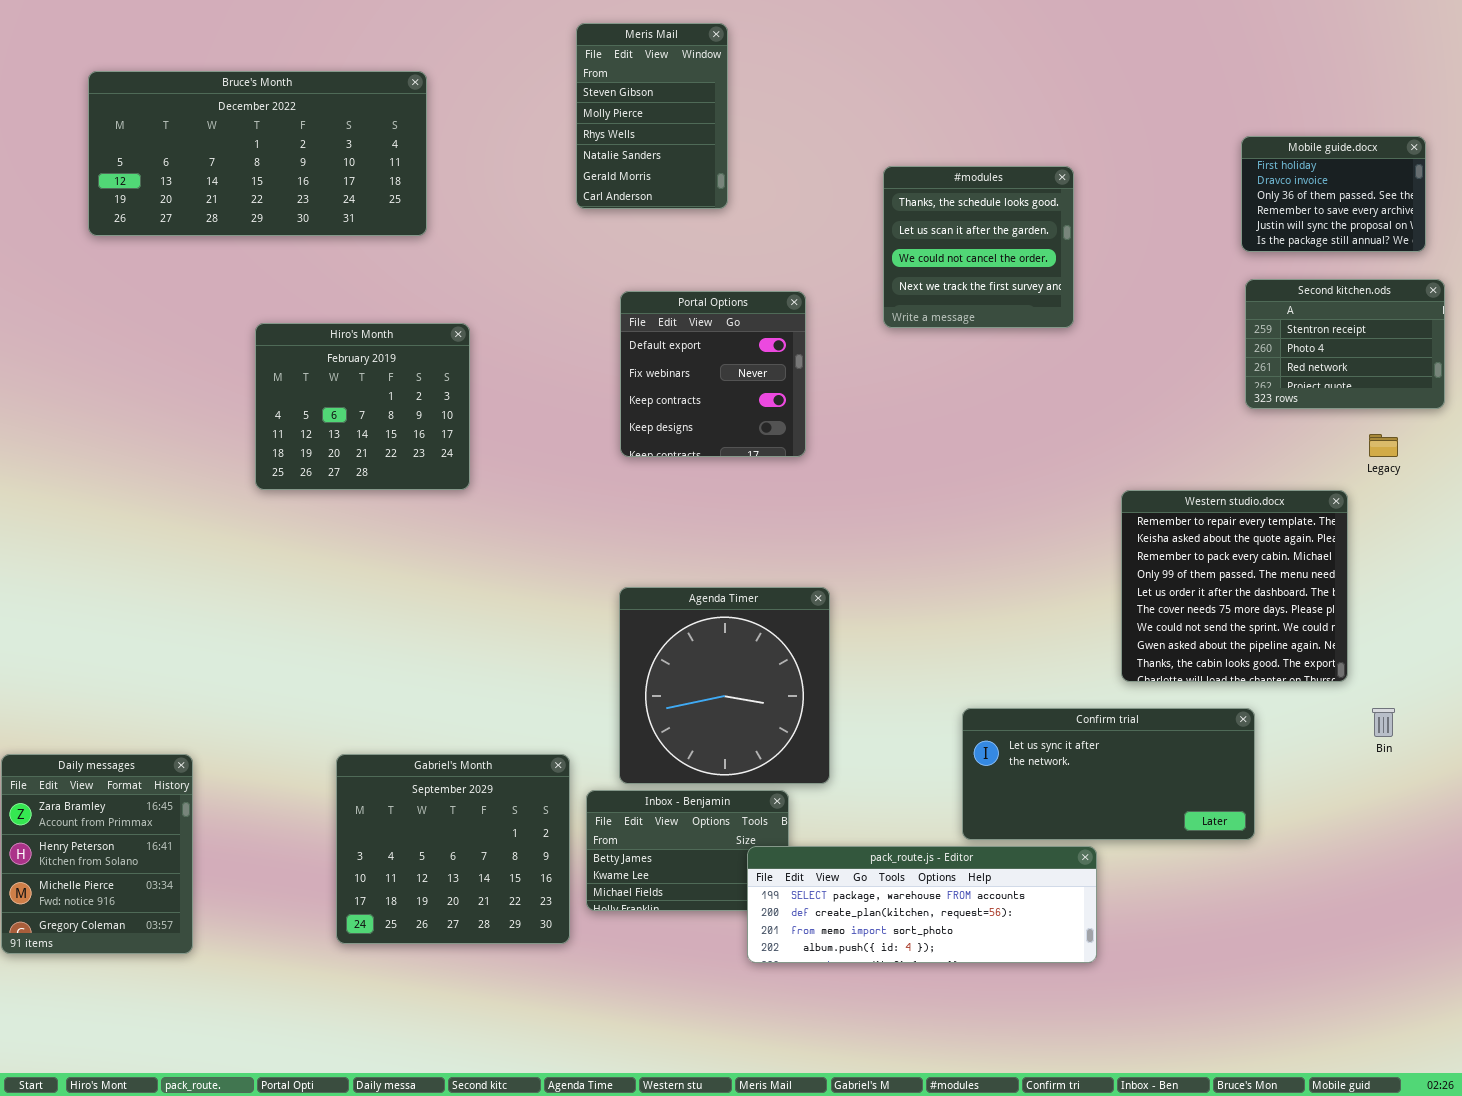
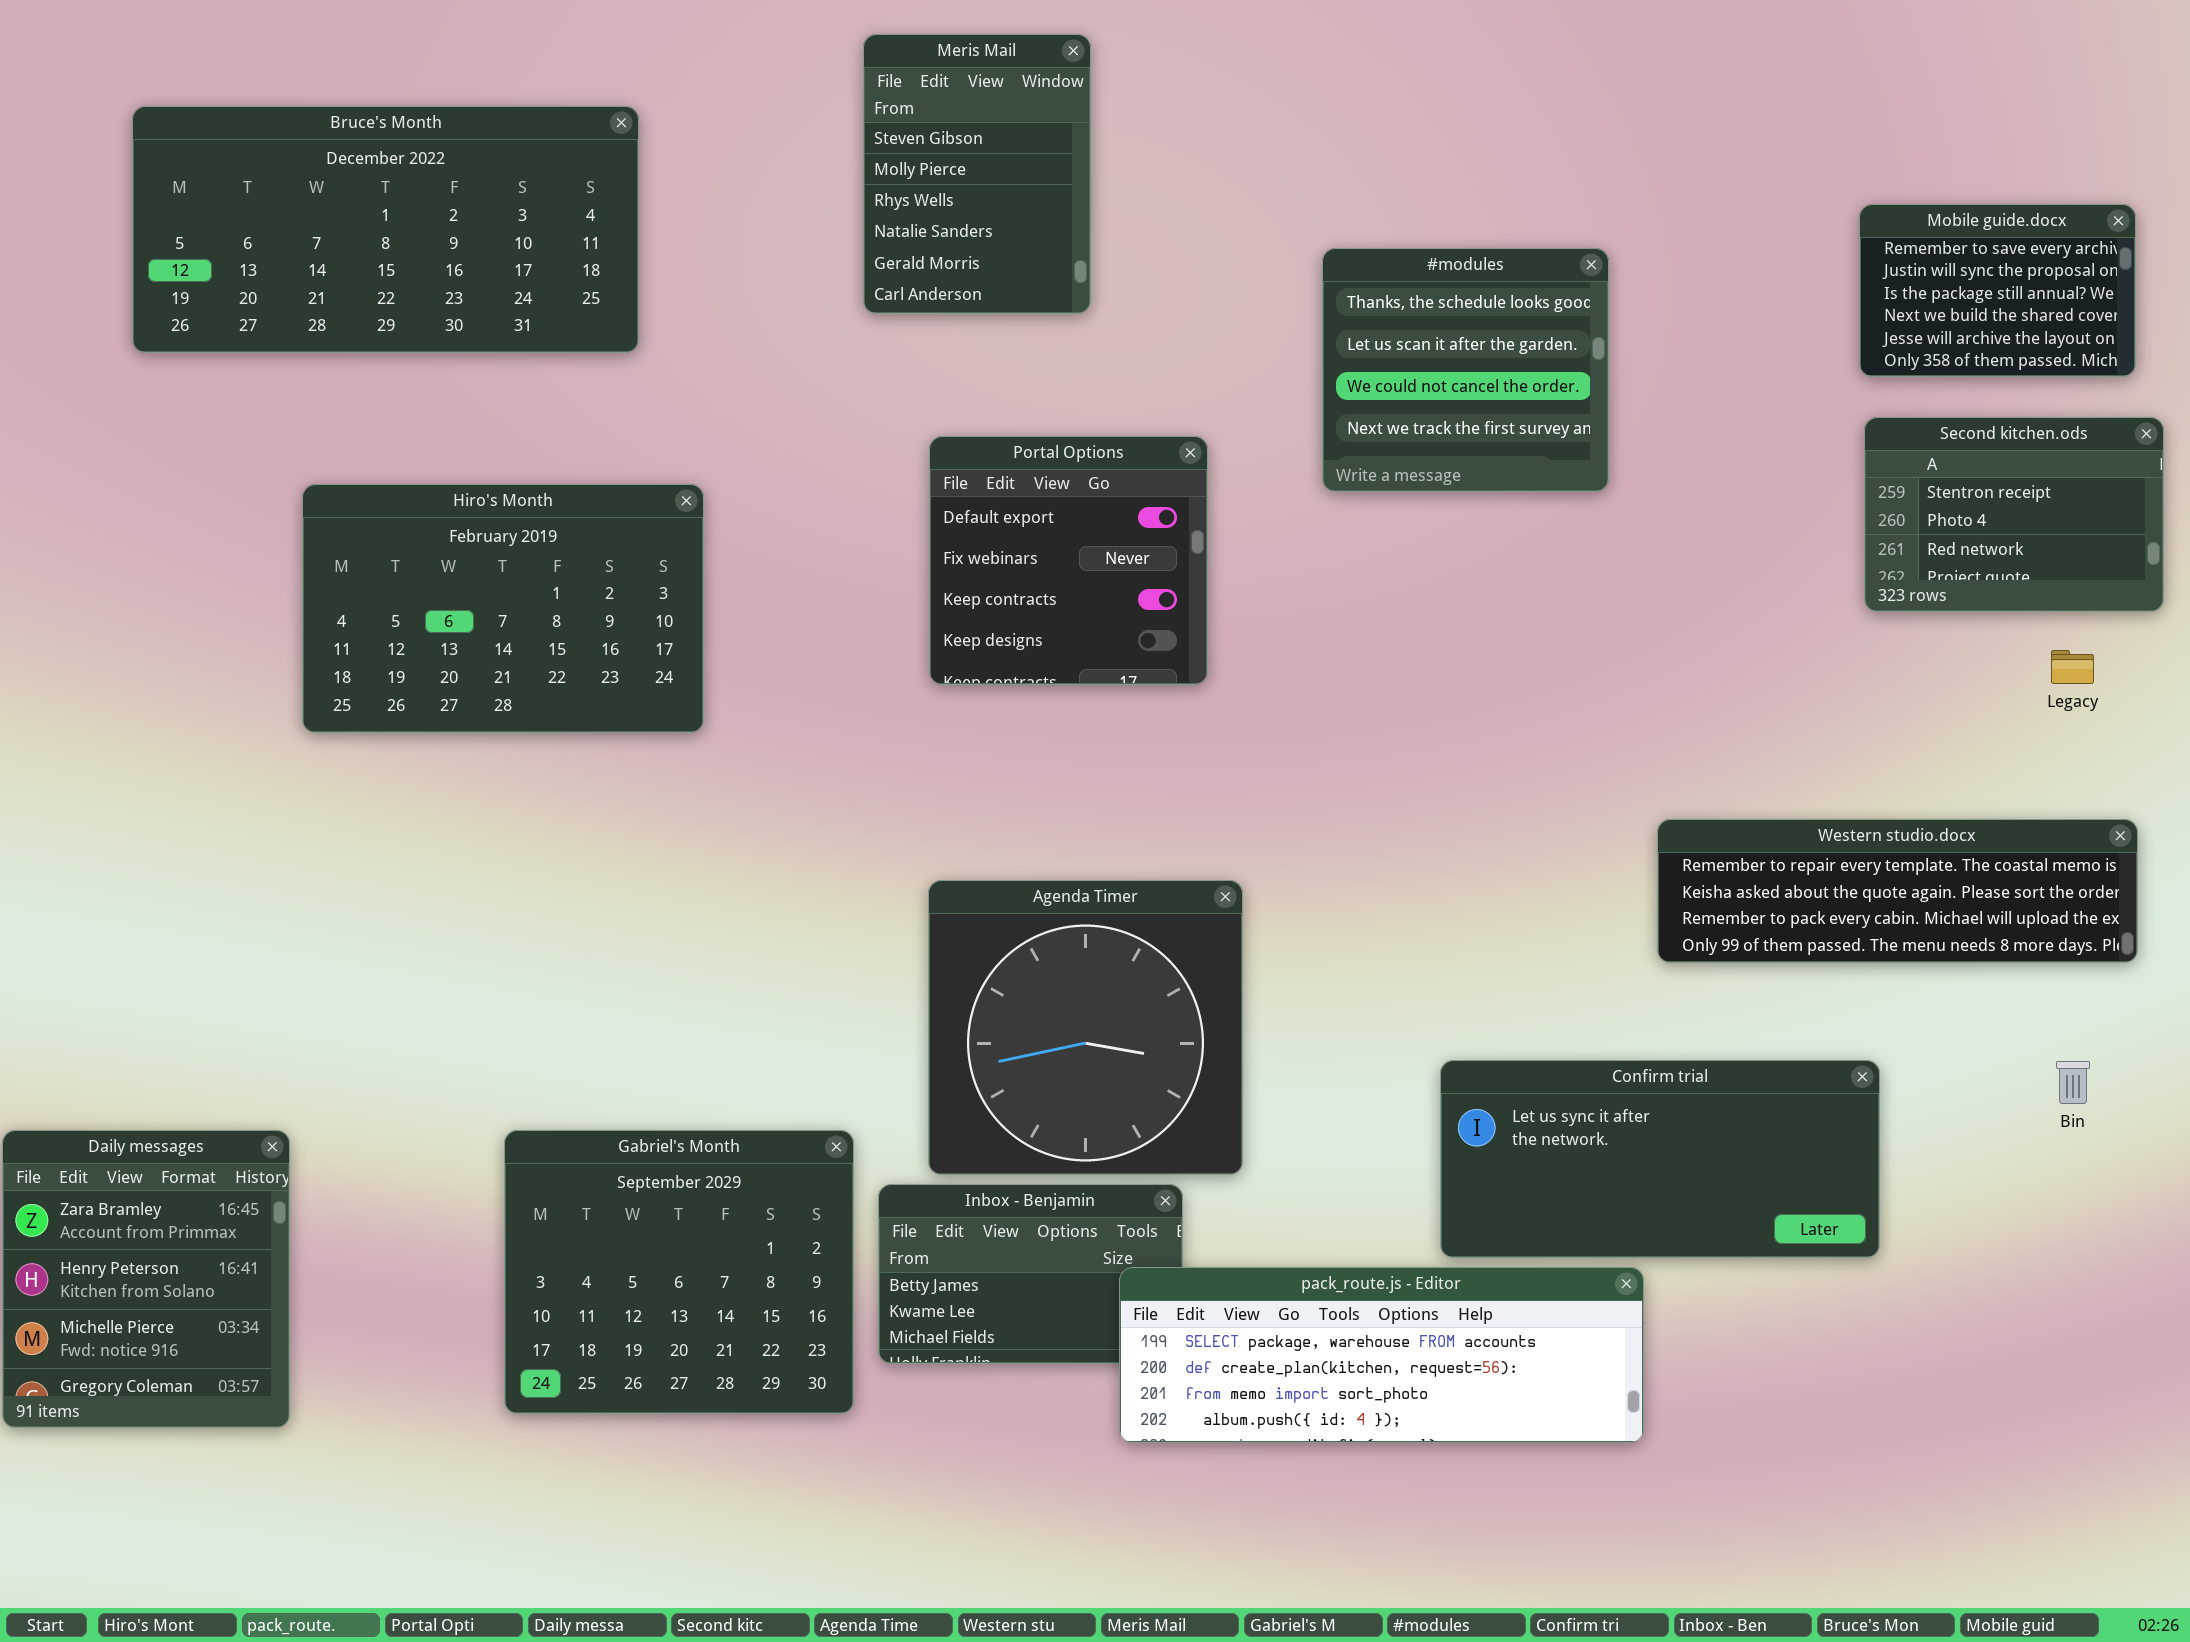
Mobile guide.docx: [1241,136,1426,252] -> [1859,204,2136,377], scrolled down 3 rows
Hiro's Month: [255,323,470,490] -> [302,484,704,733], resized
Western studio.docx: [1121,490,1348,682] -> [1657,819,2138,963], moved, resized

